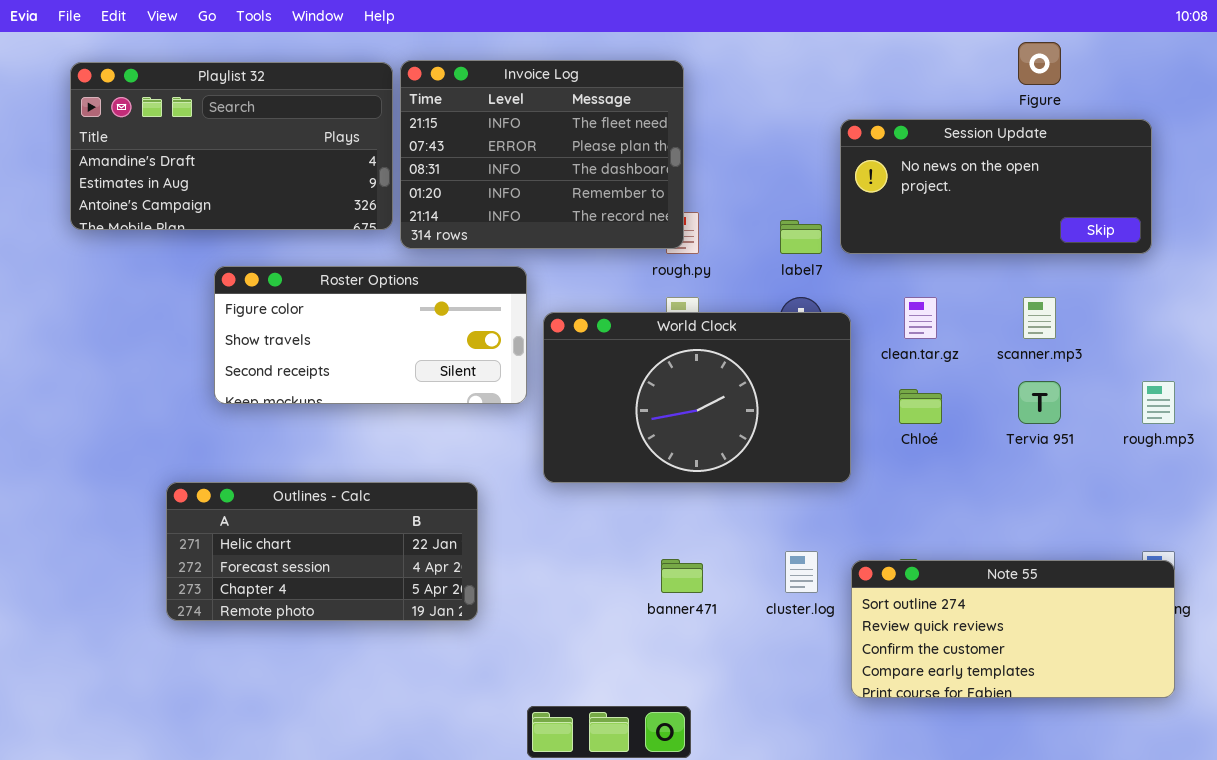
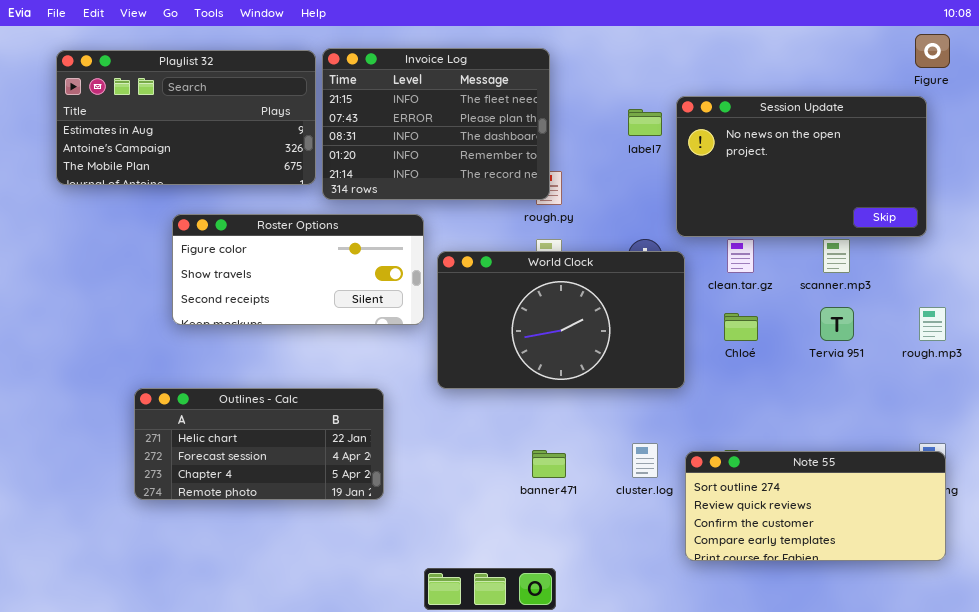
Figure: [1018,42,1061,85] -> [915,34,950,68], moved
Playlist 32: [70,62,393,230] -> [56,50,316,185], scrolled down 1 row
Session Update: [840,119,1152,254] -> [676,96,927,237], resized
label7: [780,220,822,254] -> [628,109,662,136], moved

